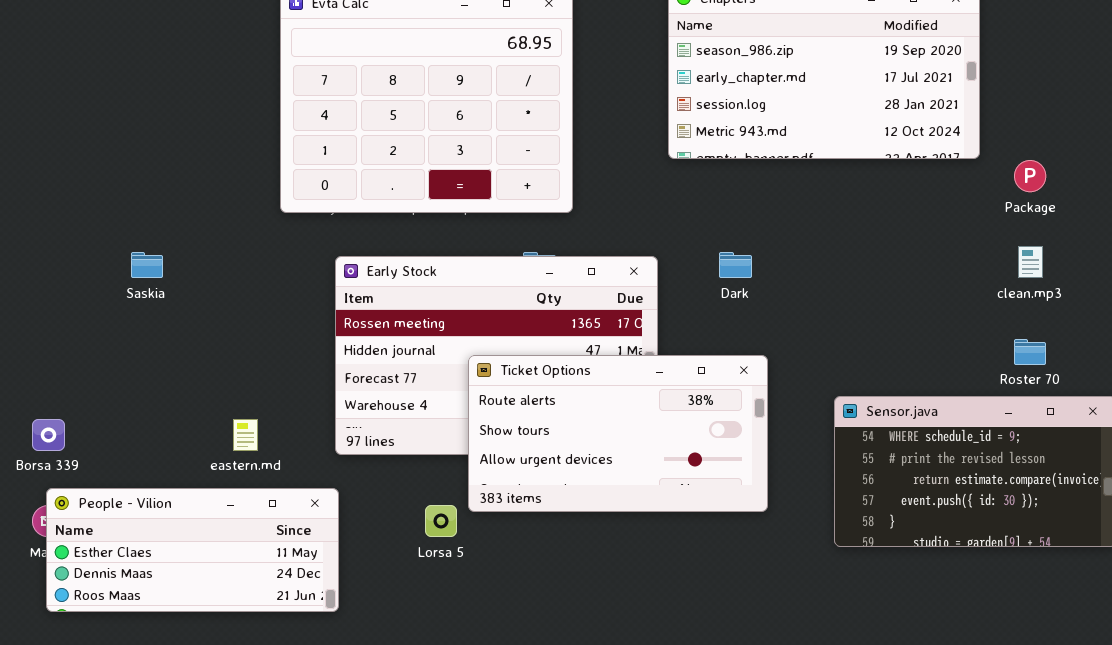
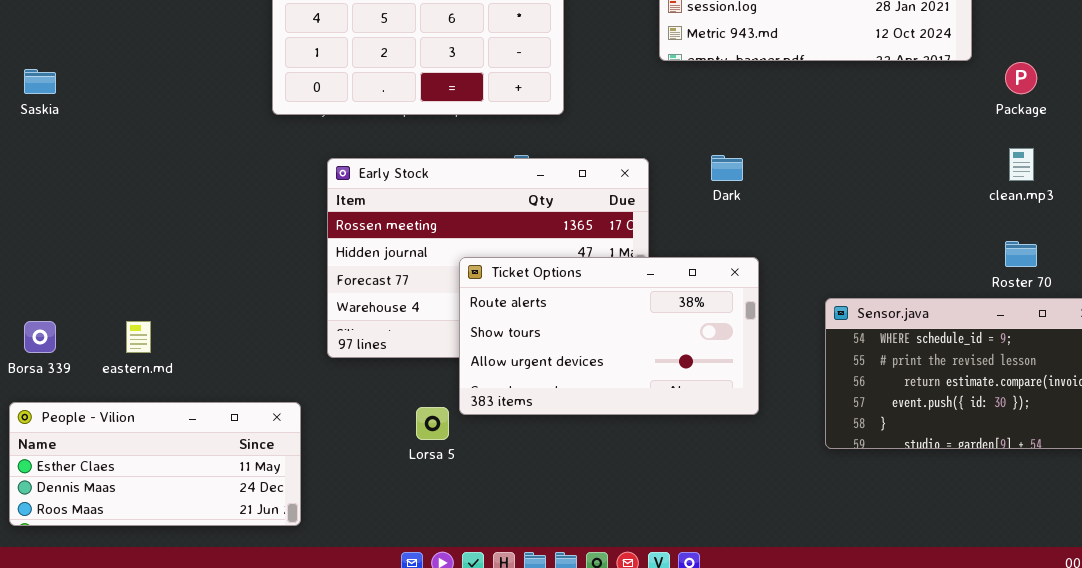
Saskia: [131,252,163,278] -> [24,69,56,94], moved
eastern.md: [233,419,258,451] -> [126,321,151,353], moved
People - Vilion: [46,488,339,612] -> [9,402,301,526], moved

